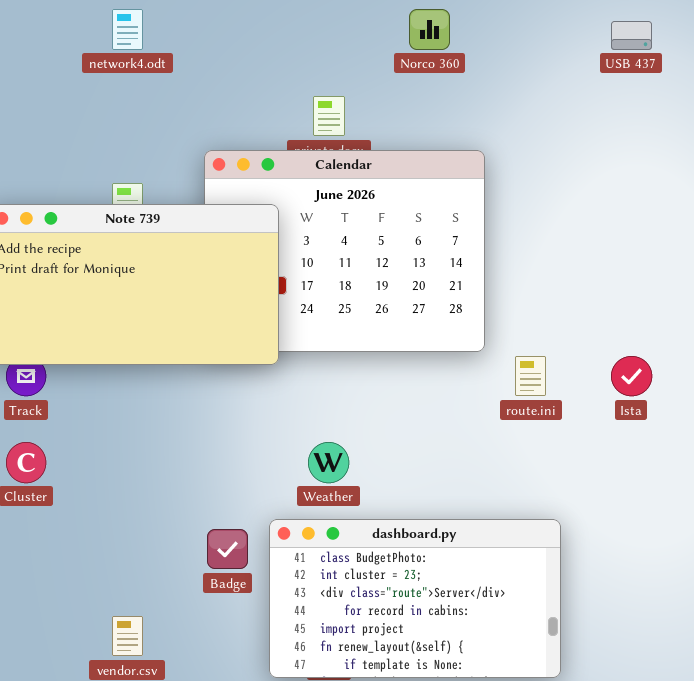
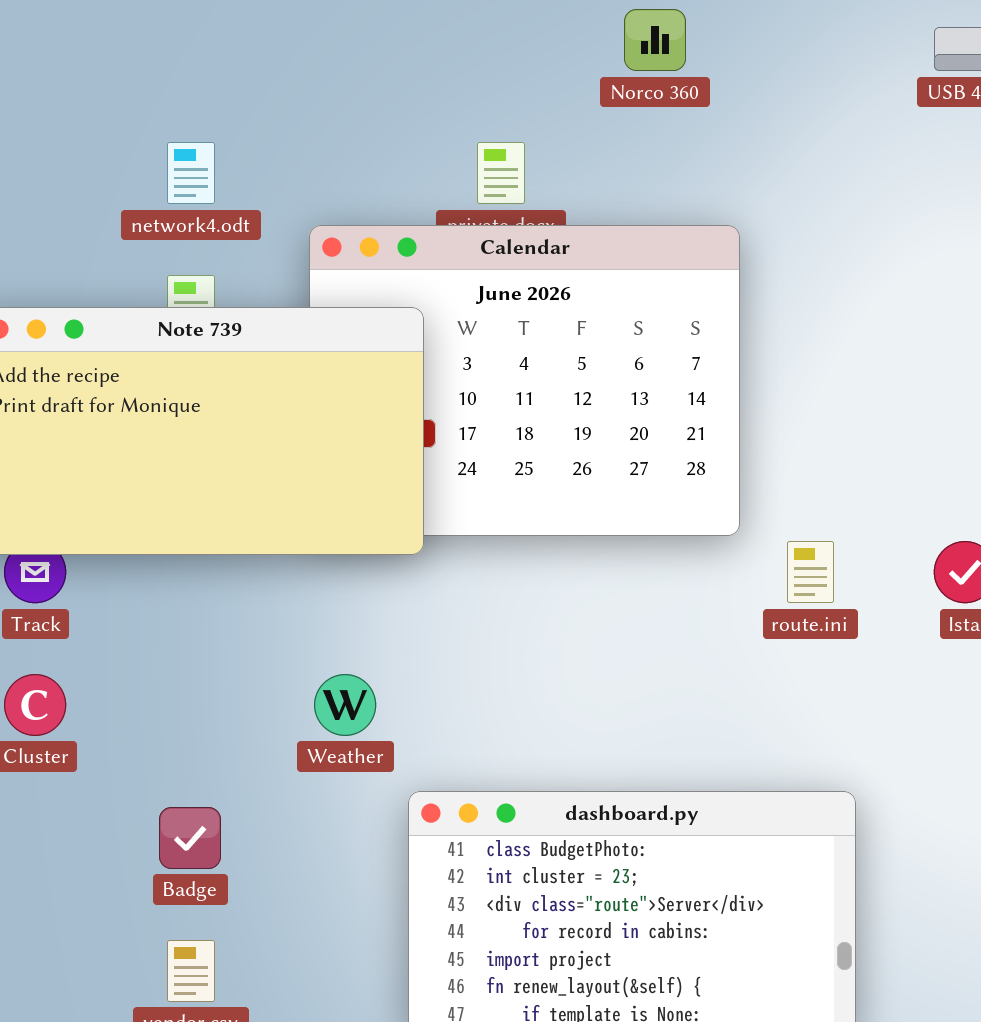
network4.odt: [112,9,143,50] -> [167,142,215,204], moved
Weather: [308,442,349,483] -> [314,674,376,736], moved
Badge: [207,529,248,569] -> [159,807,221,869], moved

